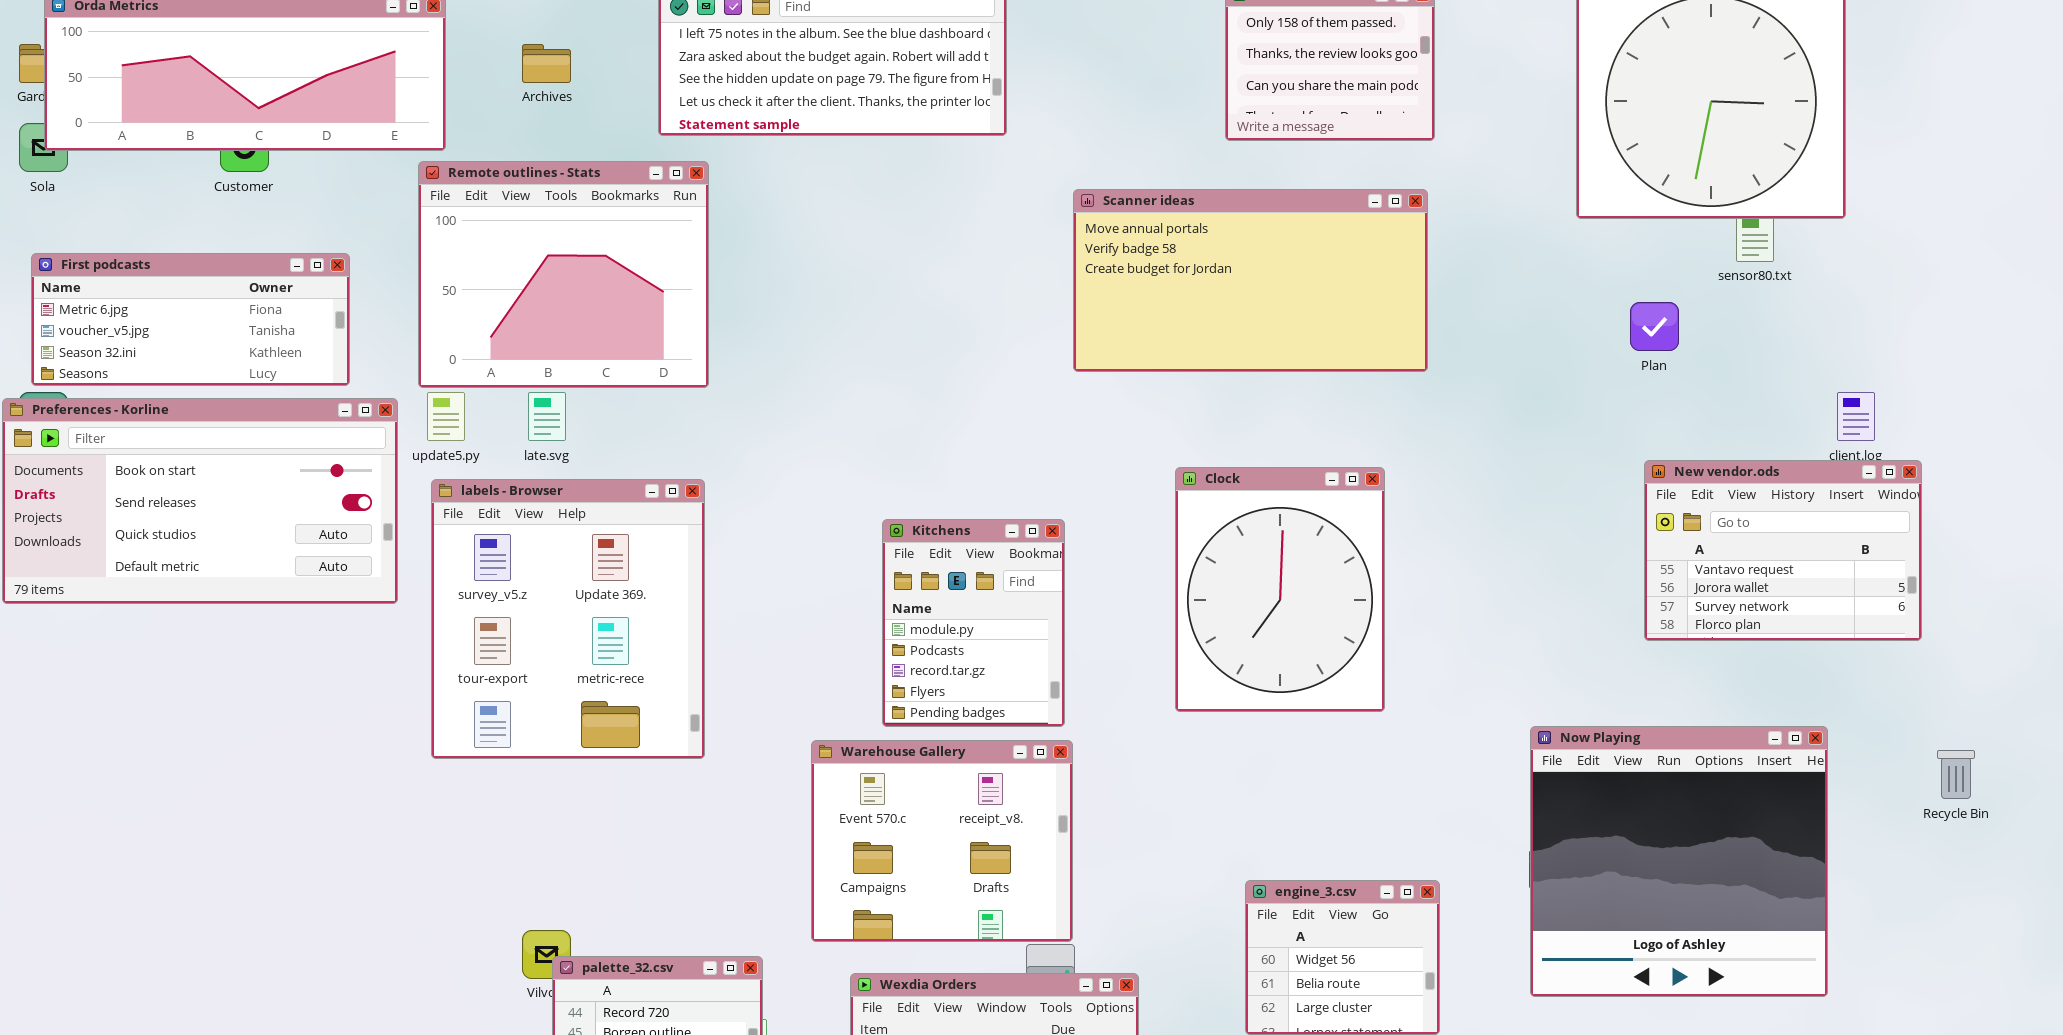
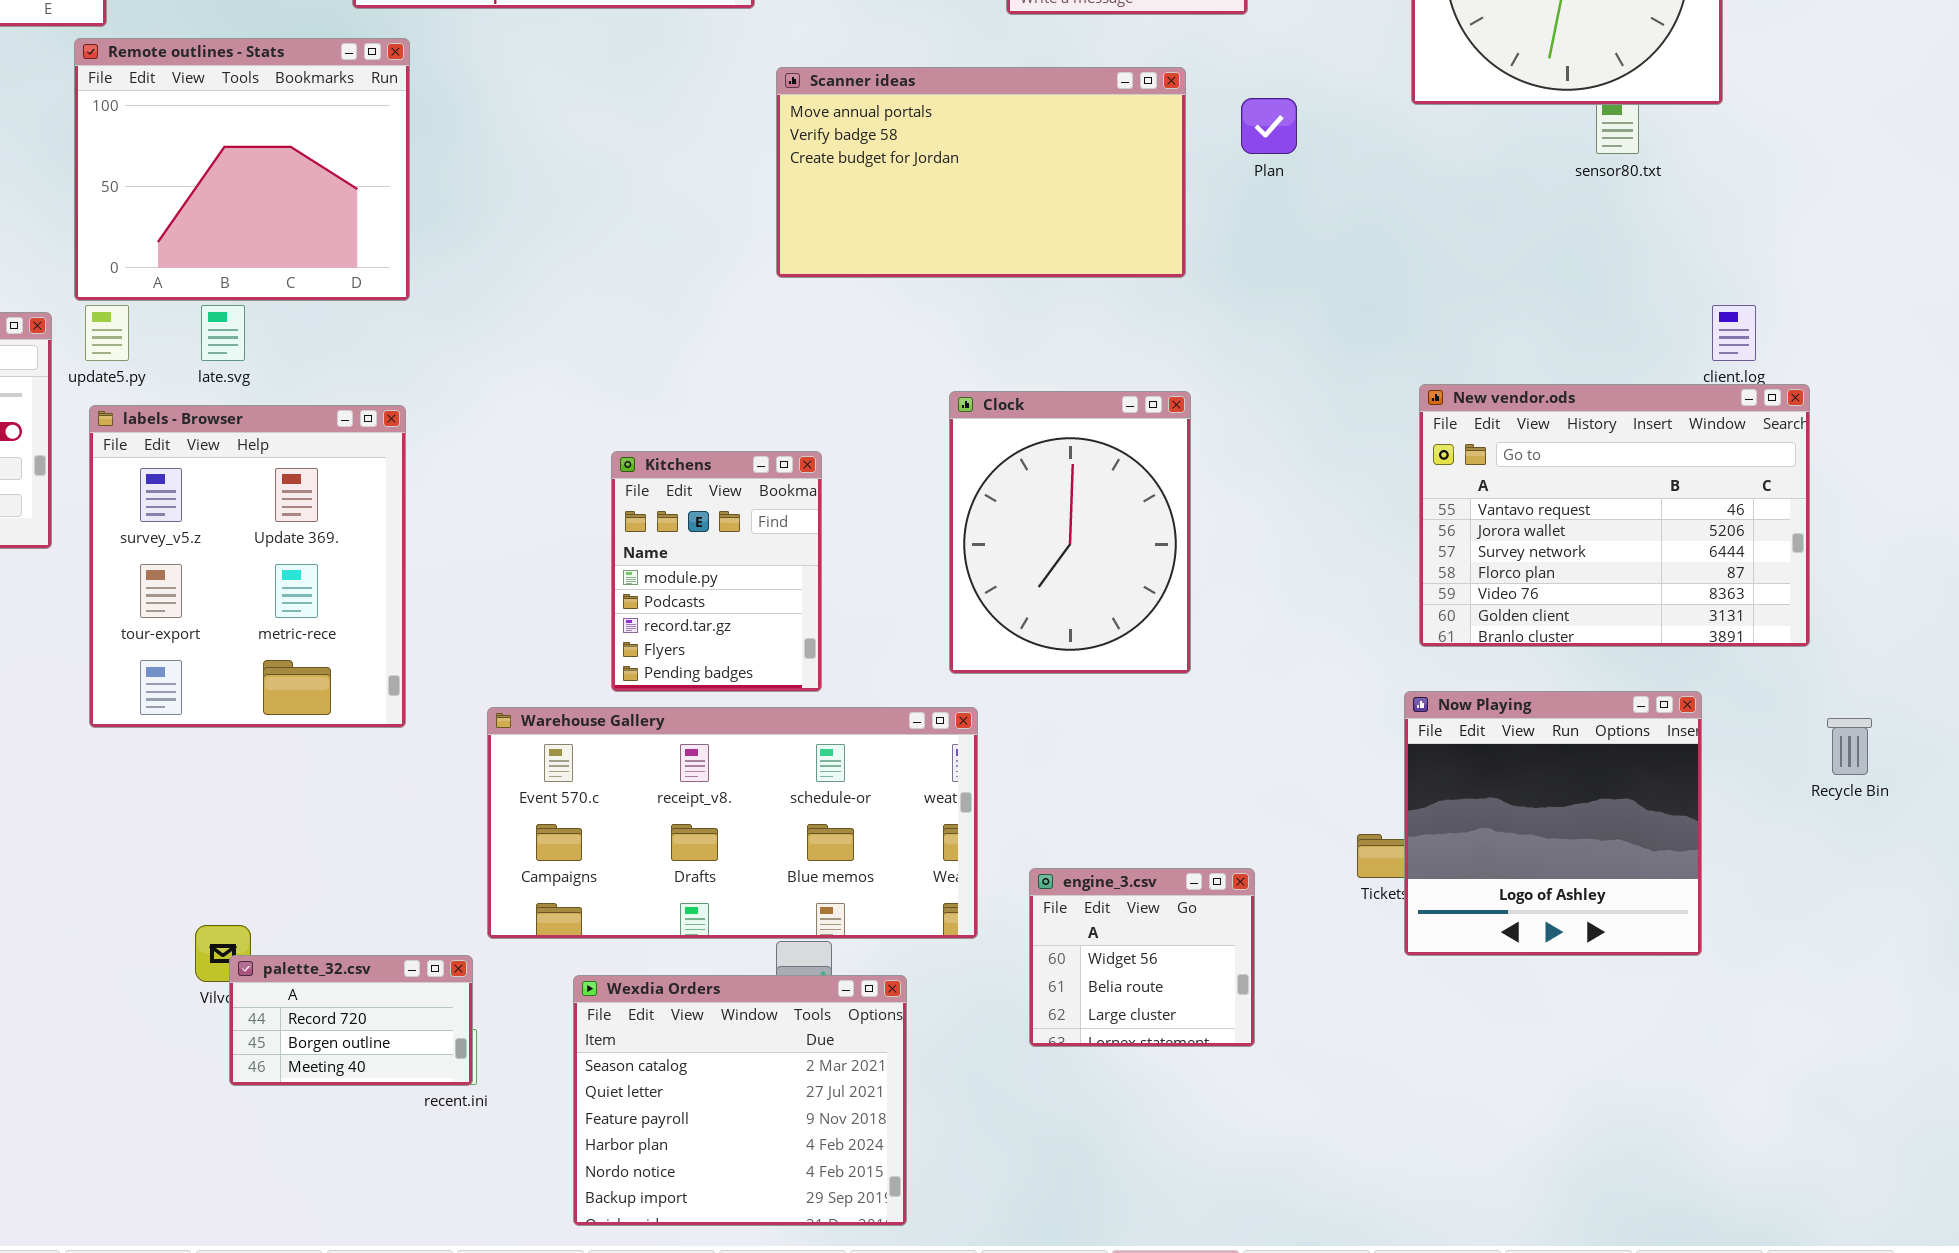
Scanner ideas: [1073,189,1428,372] -> [776,67,1186,278], moved
Plan: [1630,302,1679,351] -> [1241,98,1297,154], moved
New vendor.ods: [1644,460,1922,641] -> [1419,384,1810,647], resized
Now Playing: [1530,726,1828,997] -> [1404,691,1702,956], resized
Warehouse Gallery: [811,740,1073,942] -> [487,707,978,939], moved, resized

